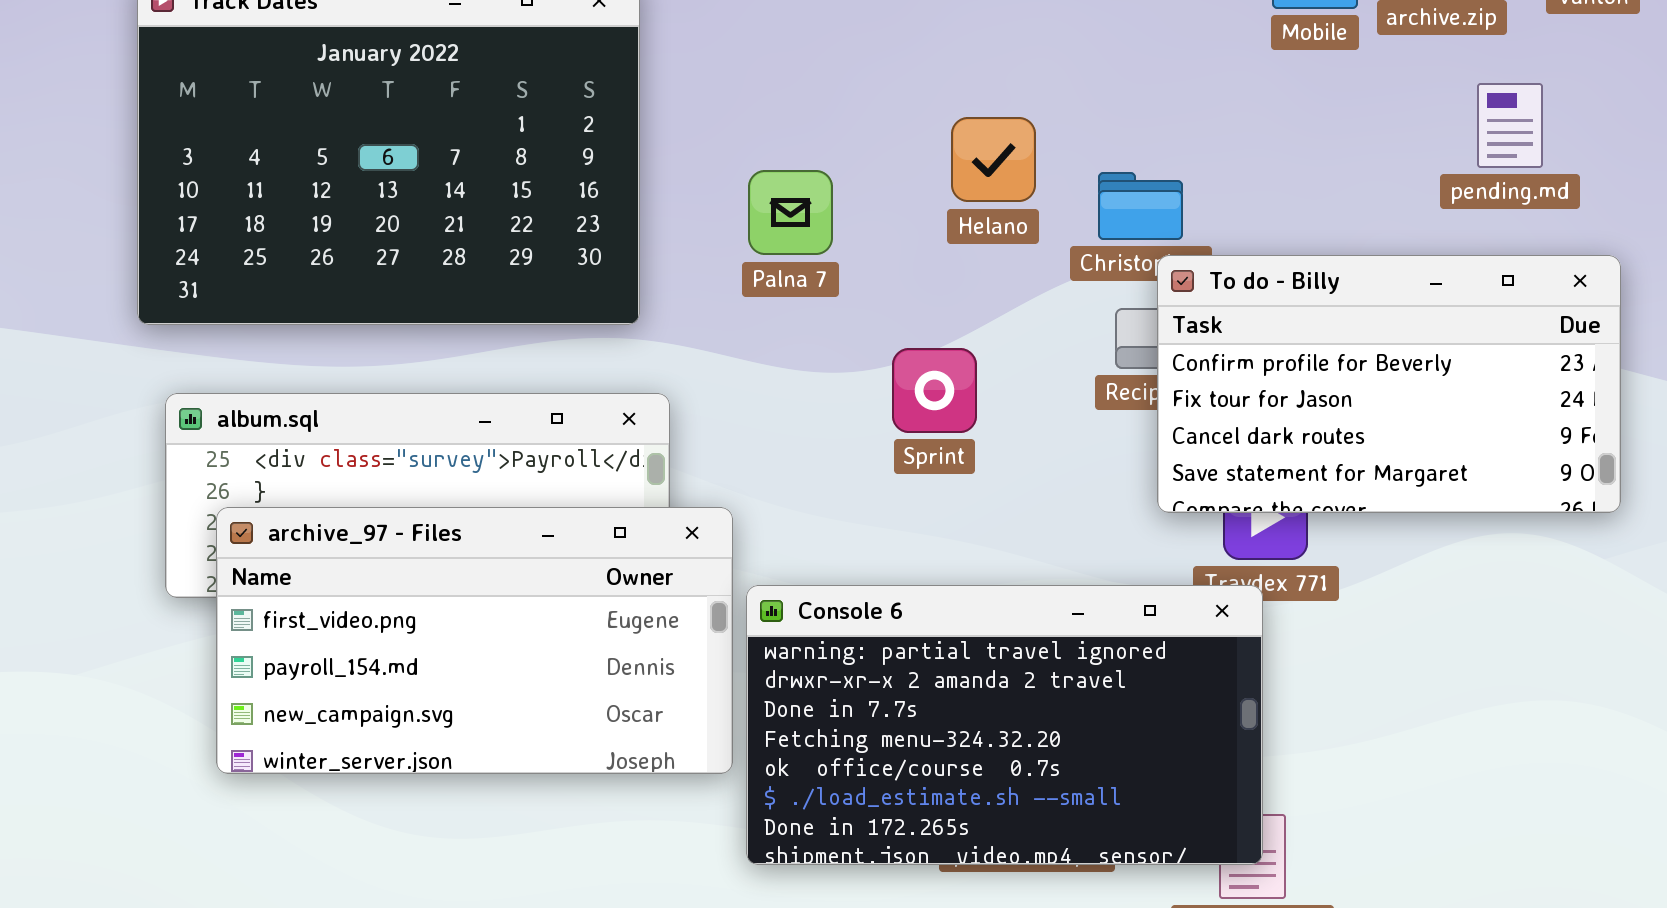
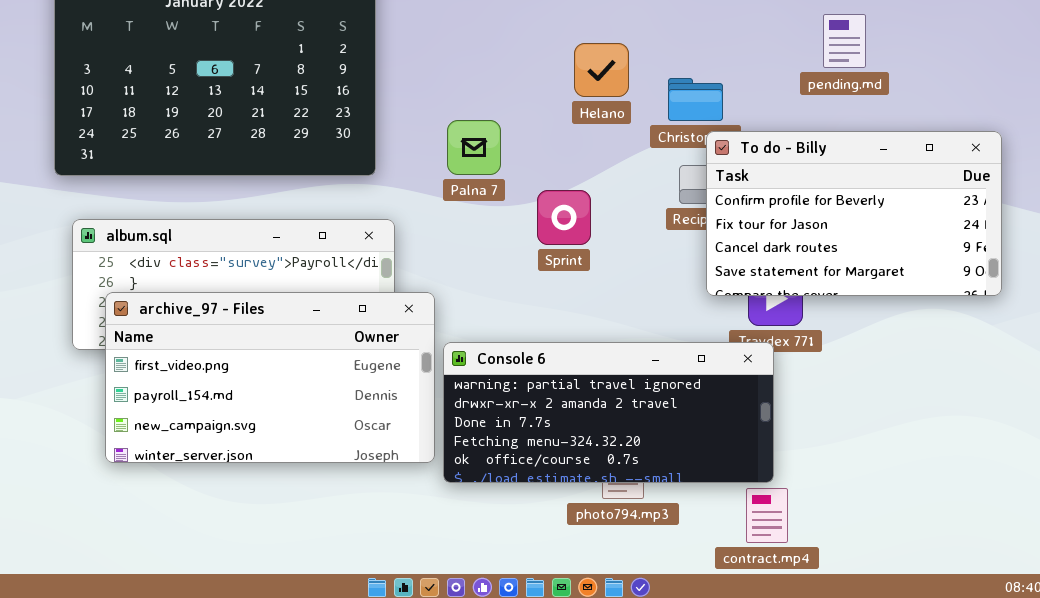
pending.md: [1477,83,1543,168] -> [823,14,866,68], moved
Palna 7: [748,170,833,255] -> [447,120,501,175], moved
Console 6: [746,585,1263,865] -> [443,342,774,483], resized

